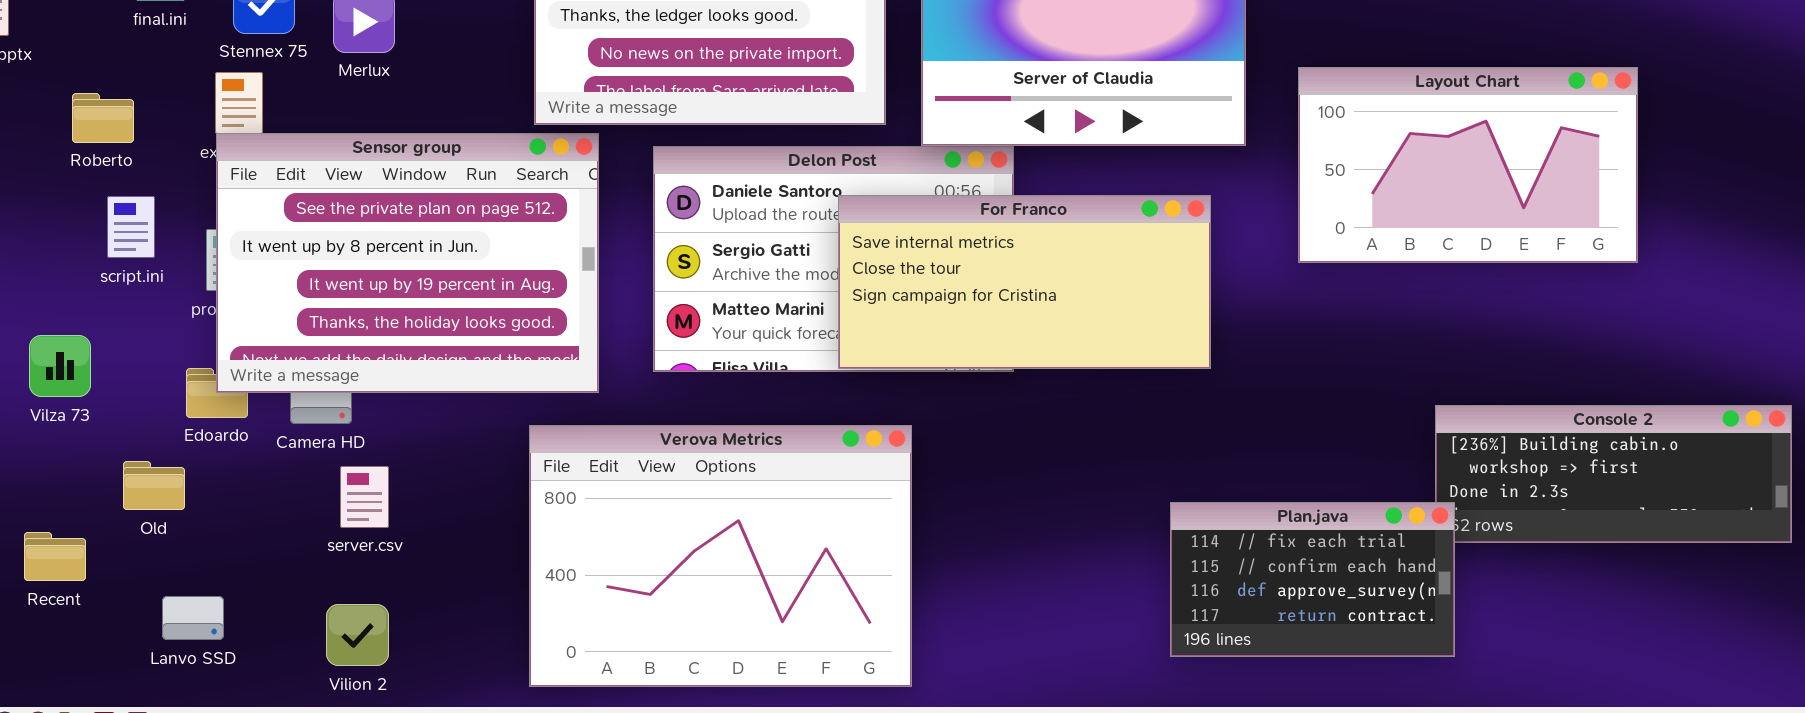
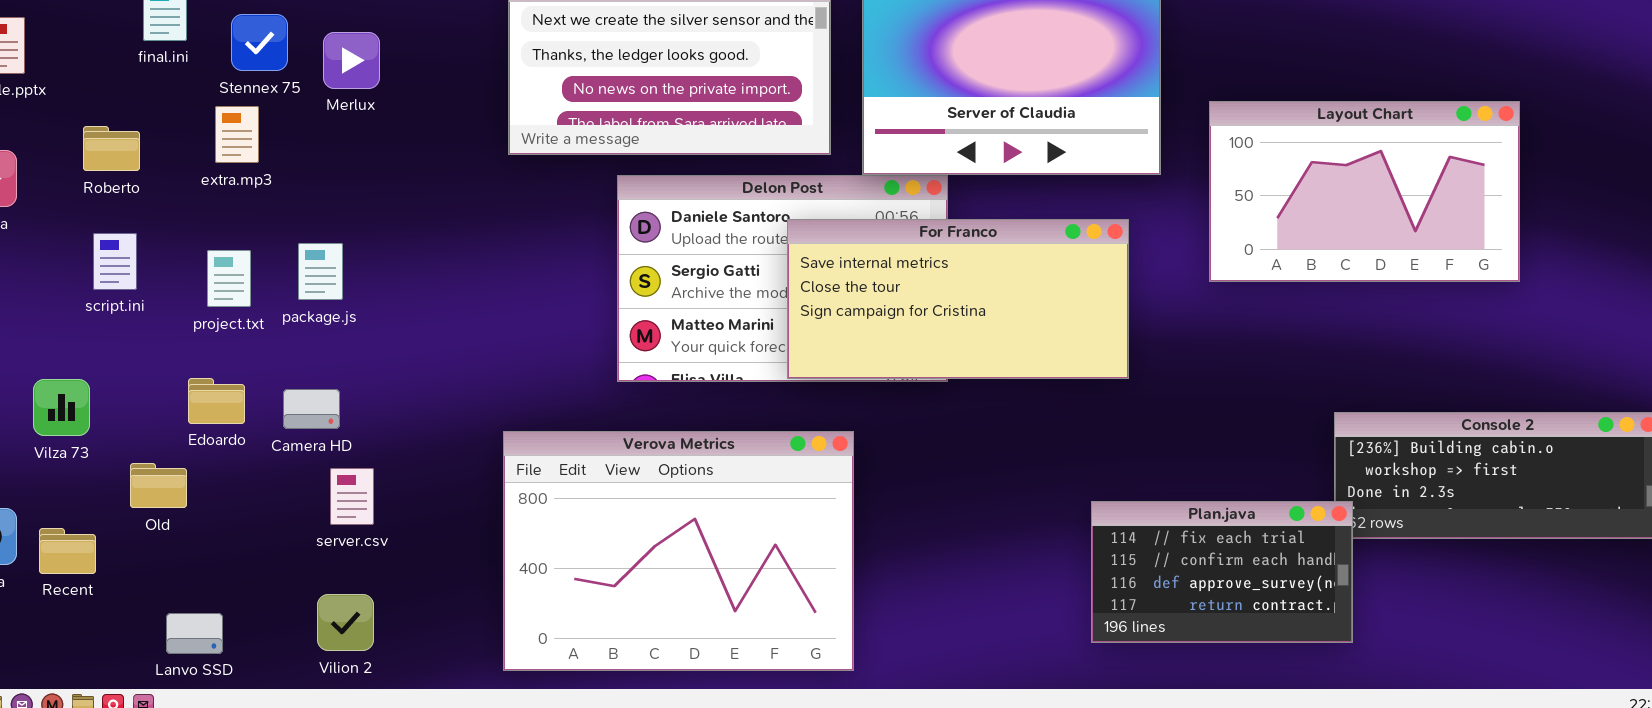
Sensor group: [216,133,599,393] -> none, closed
script.ini: [107,196,155,258] -> [93,233,137,290], moved
Vilza 73: [29,335,91,397] -> [33,379,90,436], moved
Lanvo SSD: [162,596,224,640] -> [166,613,223,654], moved

